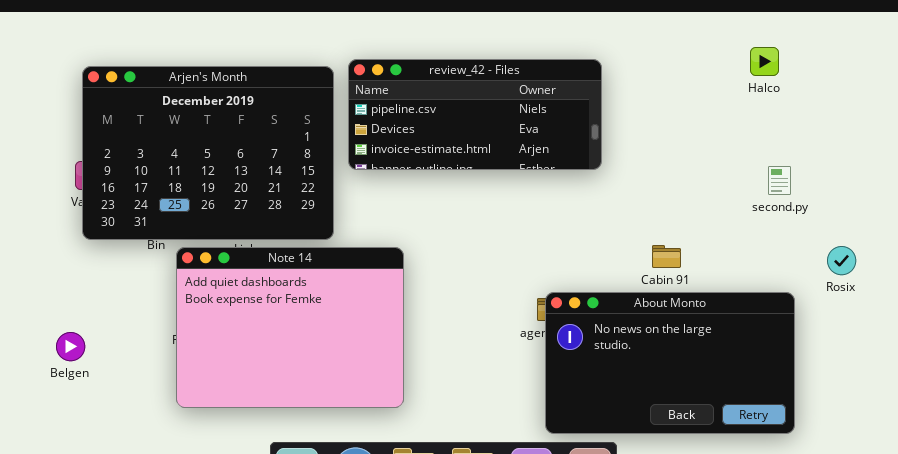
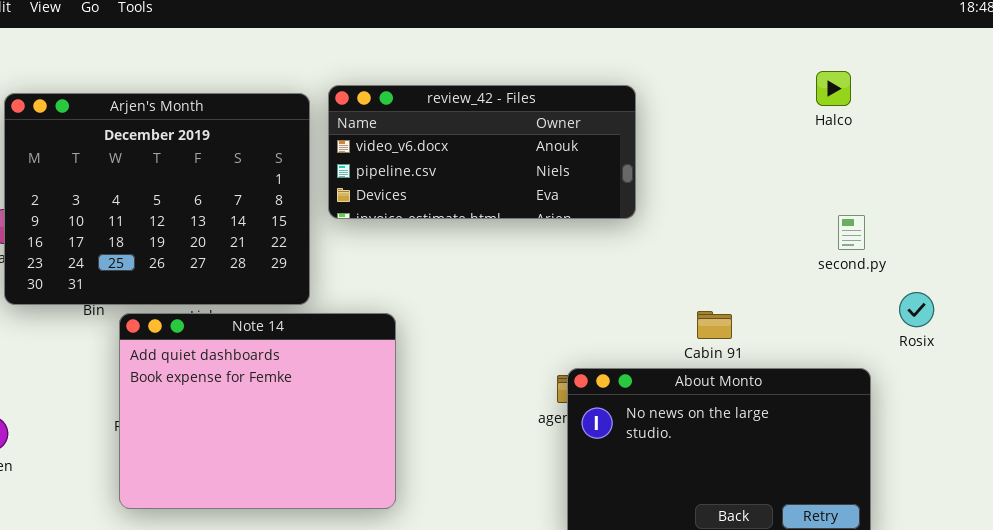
review_42 - Files: [348,59,602,170] -> [328,85,636,219], scrolled up 1 row
Rosix: [827,246,856,275] -> [899,292,934,327], moved

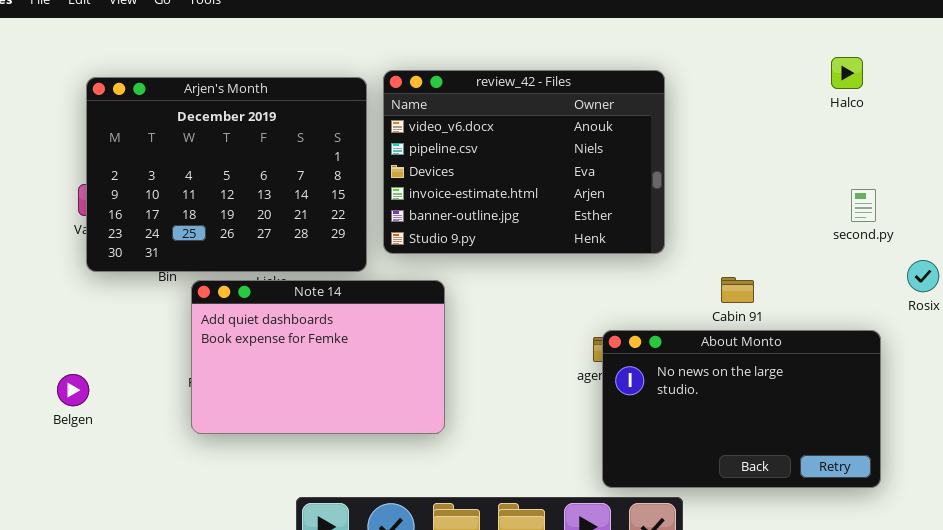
review_42 - Files: [328,85,636,219] -> [383,70,665,254], resized
Note 14: [119,313,396,509] -> [191,280,445,434], resized

